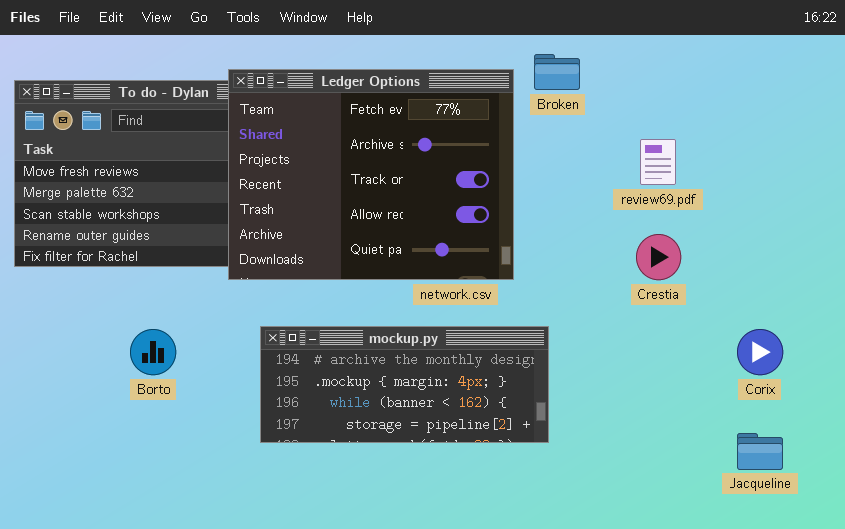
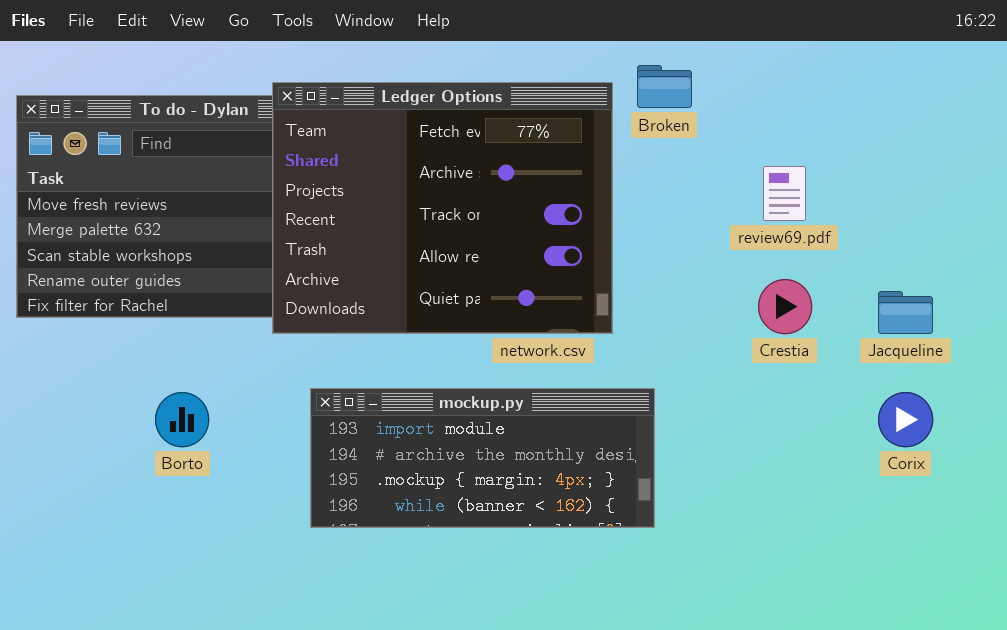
mockup.py: [260,326,549,443] -> [310,388,655,528], scrolled up 1 row
Jacqueline: [737,433,783,470] -> [878,291,933,334], moved

